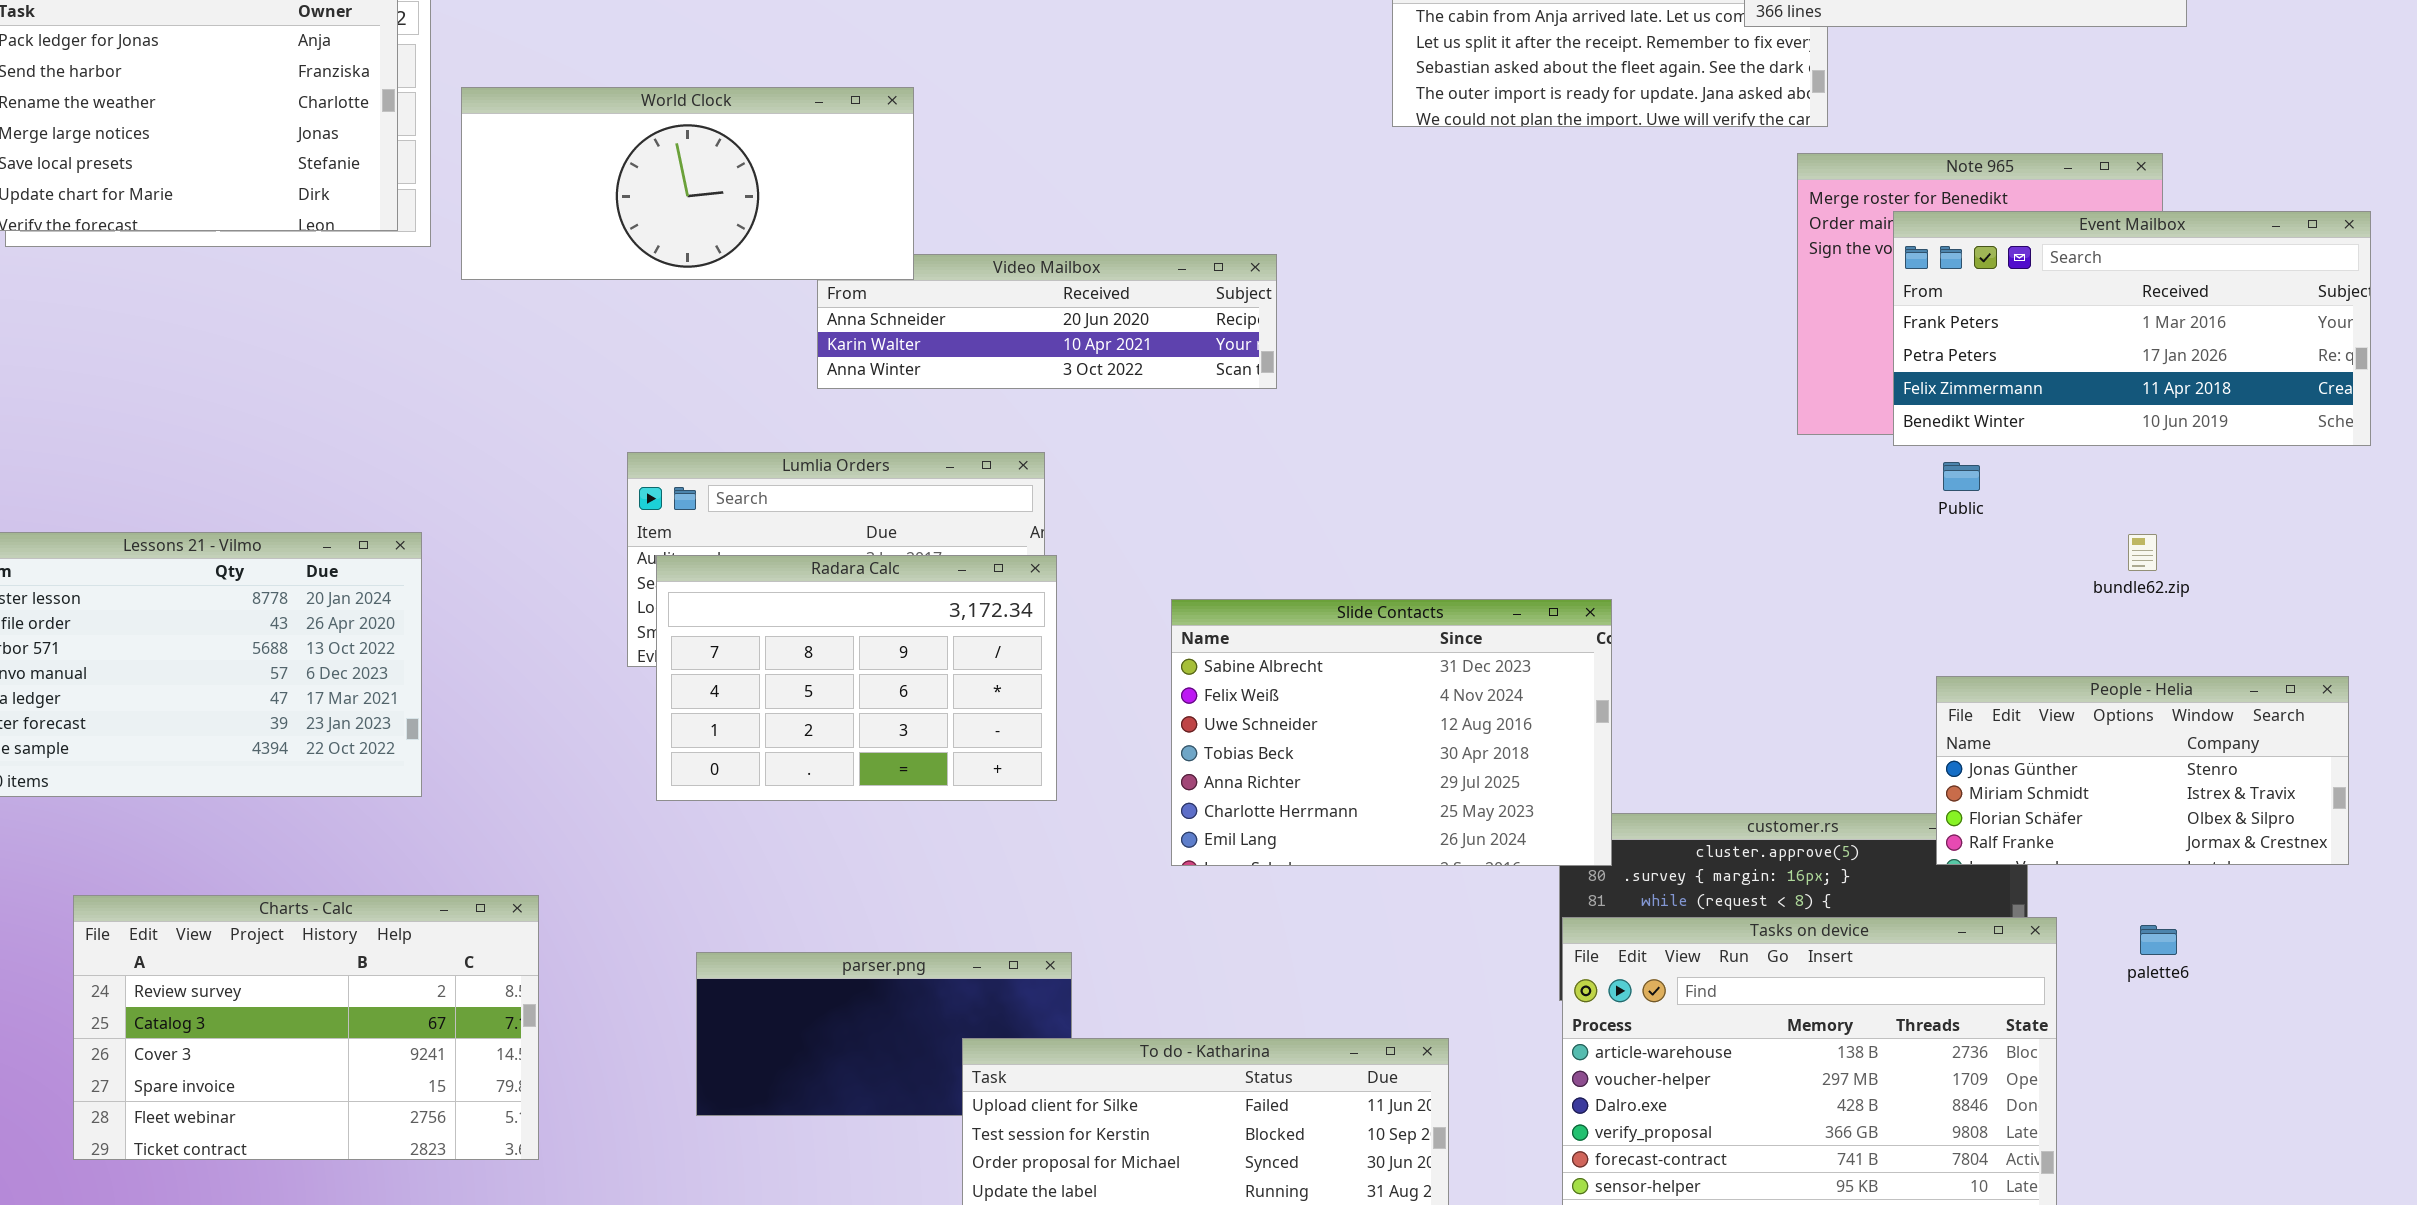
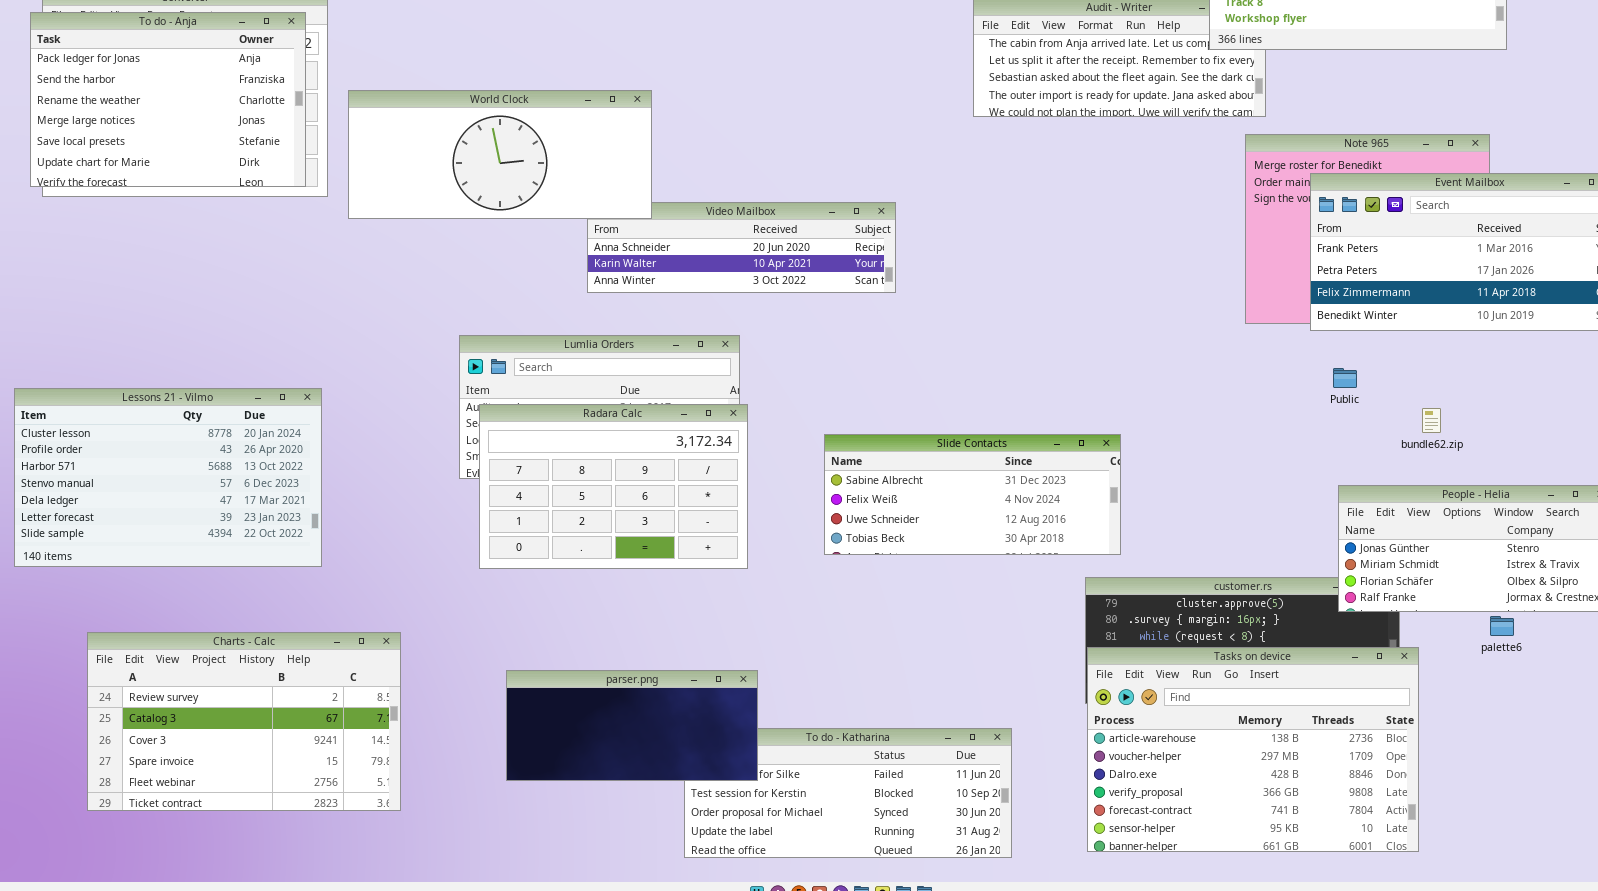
Public: [1943,462,1980,491] -> [1333,368,1357,388], moved
bundle62.zip: [2128,534,2157,571] -> [1422,408,1441,433], moved
Slide Contacts: [1171,599,1612,866] -> [824,434,1121,555], resized
palette6: [2140,925,2177,955] -> [1490,616,1514,636], moved
parser.png: [696,952,1072,1116] -> [506,670,758,781], raised

